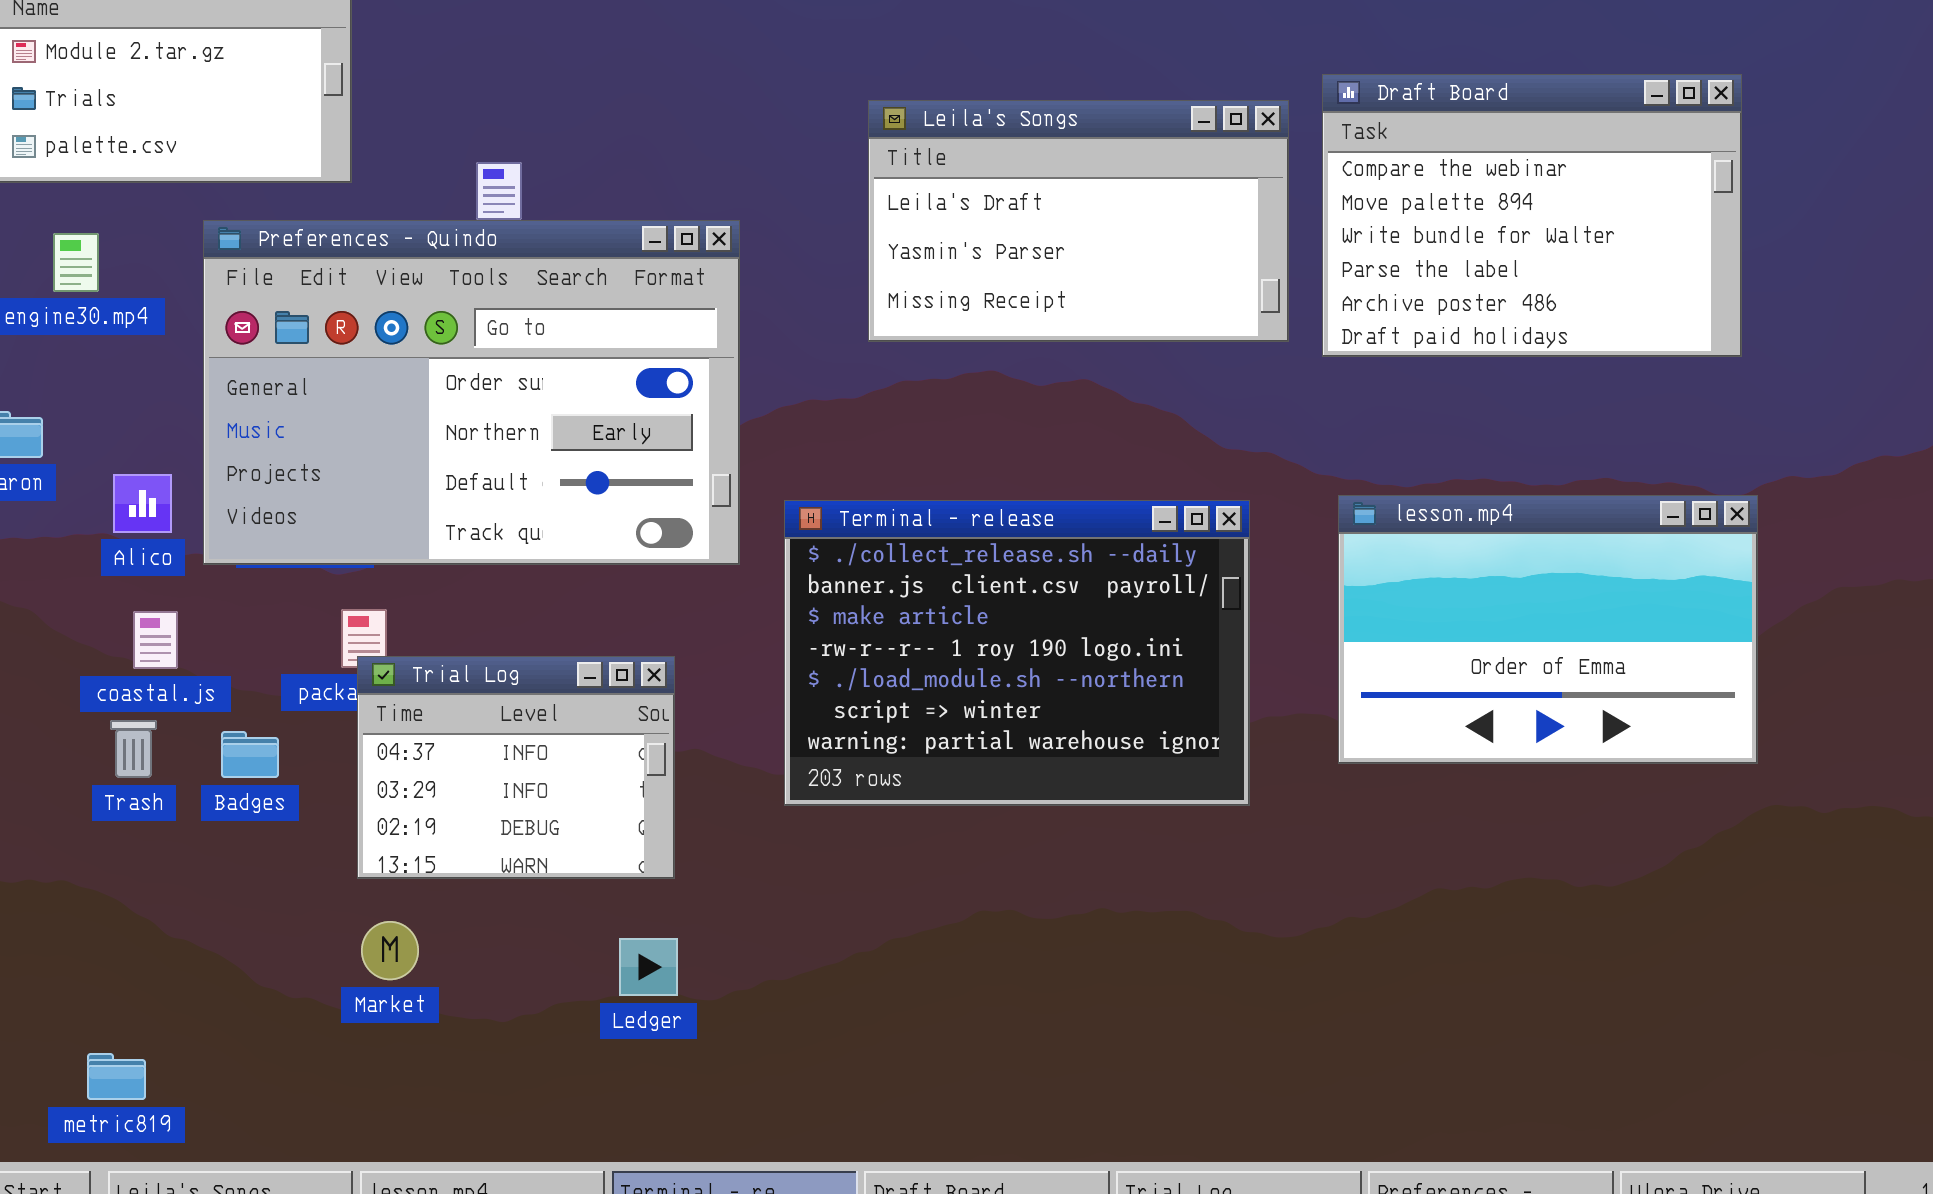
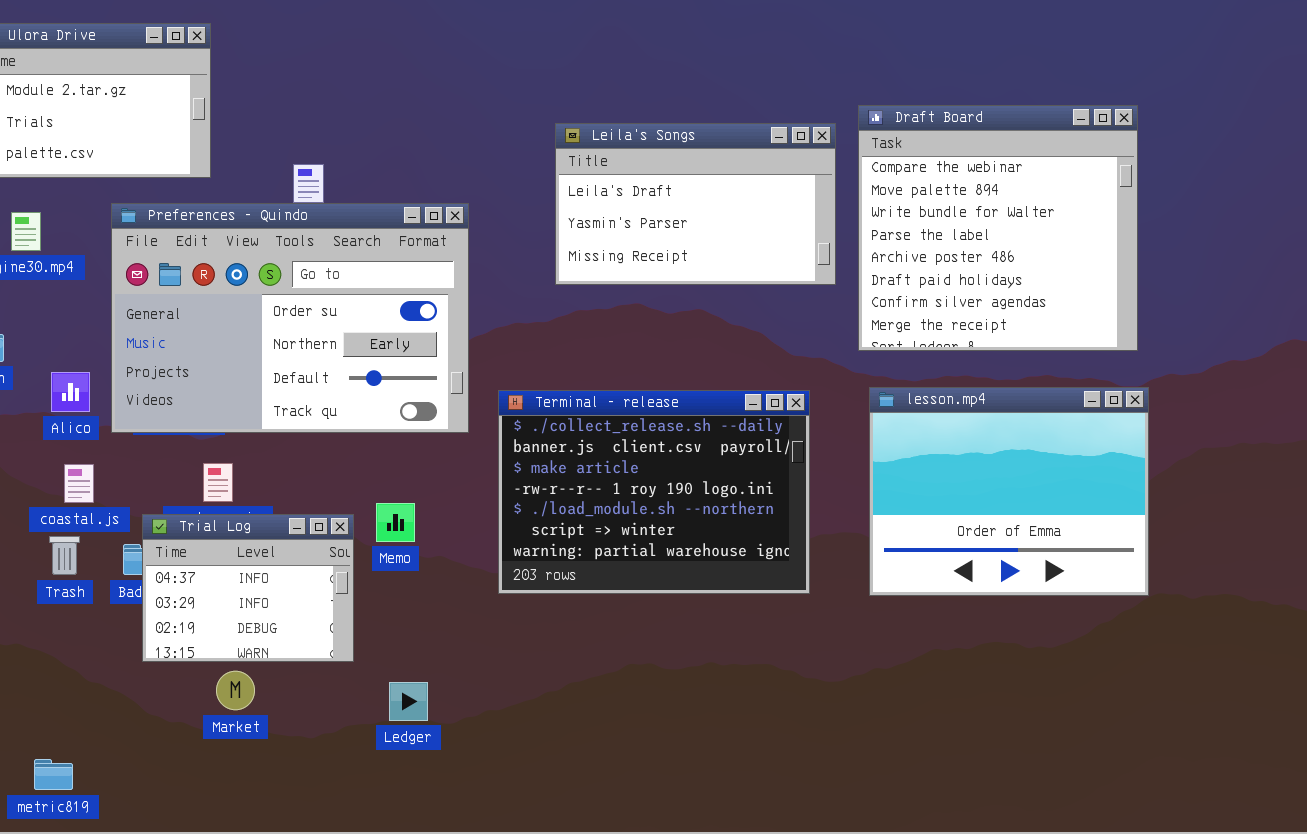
Draft Board: [1322,74,1742,357] -> [858,105,1138,351], resized
lesson.mp4: [1338,495,1758,764] -> [869,387,1149,596], resized
Trial Log: [357,656,675,879] -> [142,514,354,662], moved

